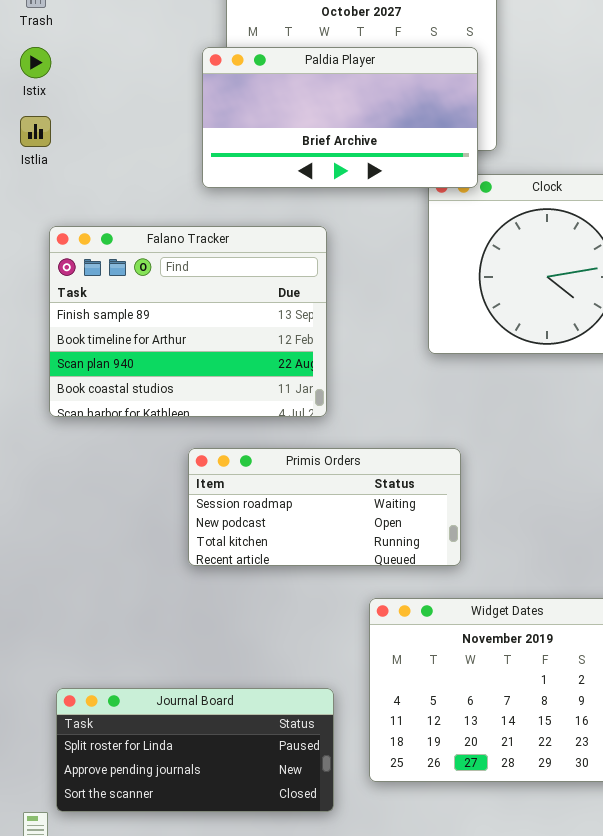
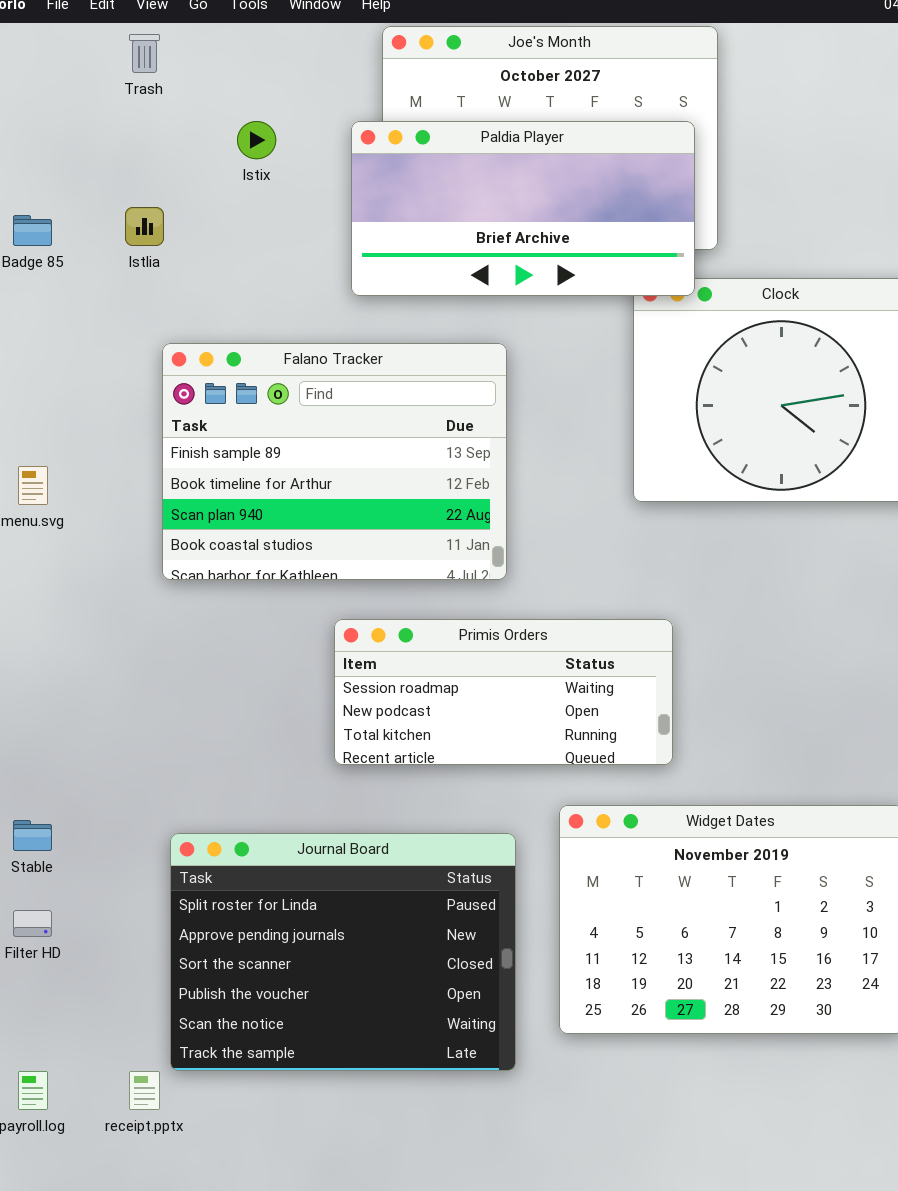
Istix: [20,47,51,78] -> [237,121,276,159], moved
Journal Board: [56,688,334,812] -> [170,833,516,1071], resized

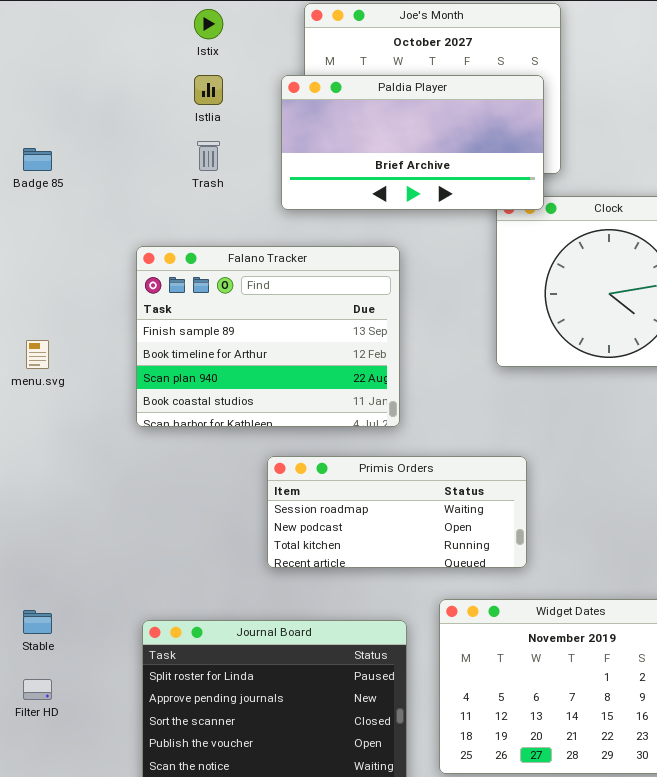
Trash: [129,34,160,73] -> [197,141,220,171], moved
Istix: [237,121,276,159] -> [194,9,223,39], moved
Istlia: [125,207,164,246] -> [194,75,223,105], moved

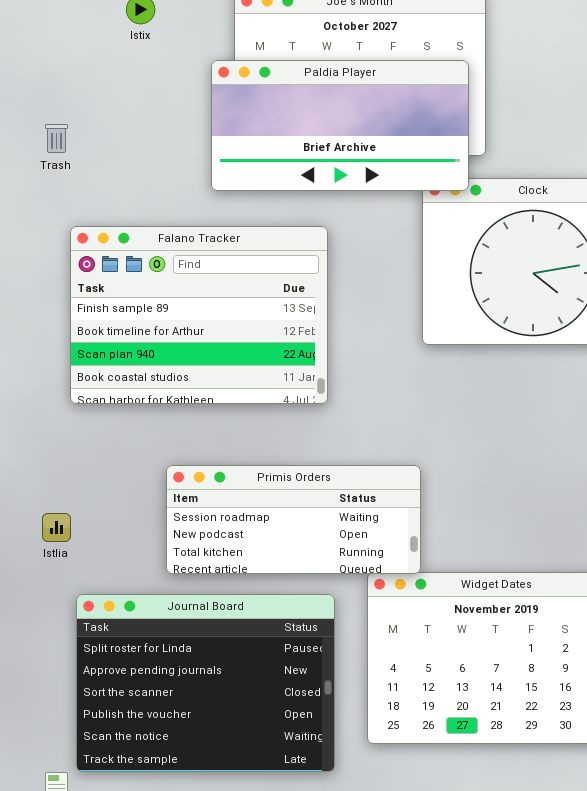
Istlia: [194,75,223,105] -> [42,513,71,542], moved
Trash: [197,141,220,171] -> [45,124,68,153], moved
Primis Orders: [267,456,527,568] -> [166,465,421,574], moved

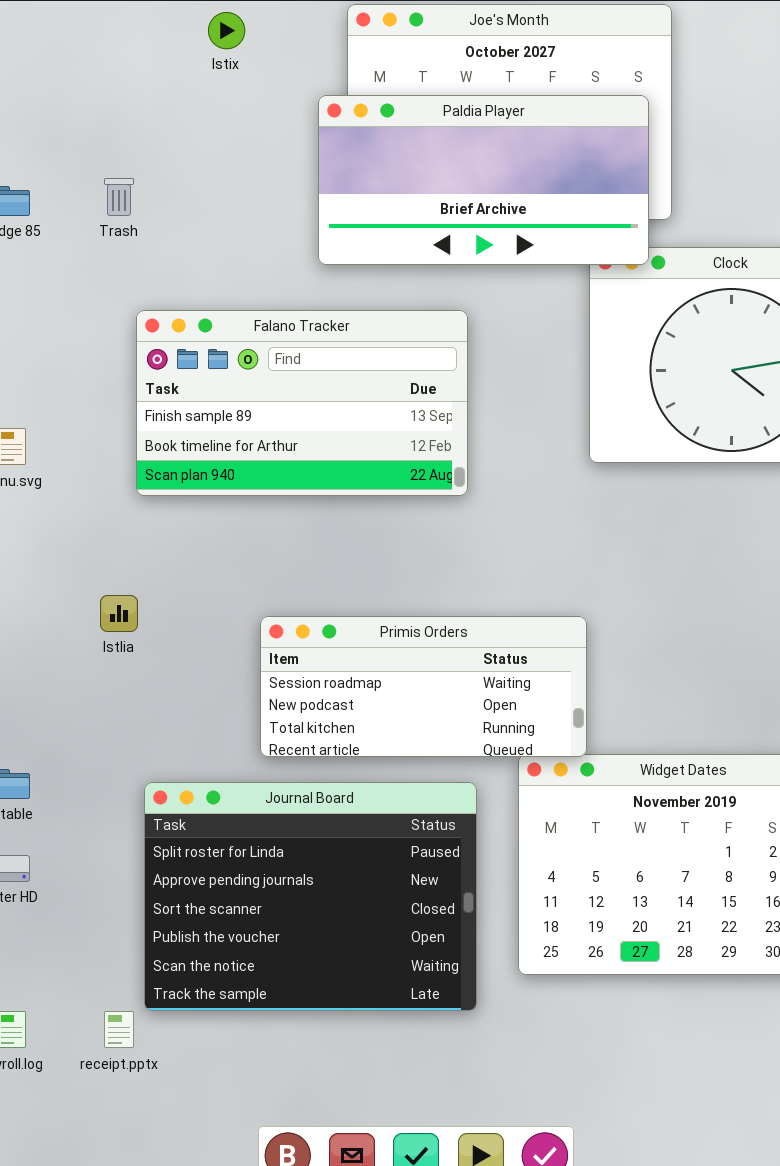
Falano Tracker: [70,226,328,404] -> [136,310,468,496], resized
Istlia: [42,513,71,542] -> [100,595,138,632], moved

